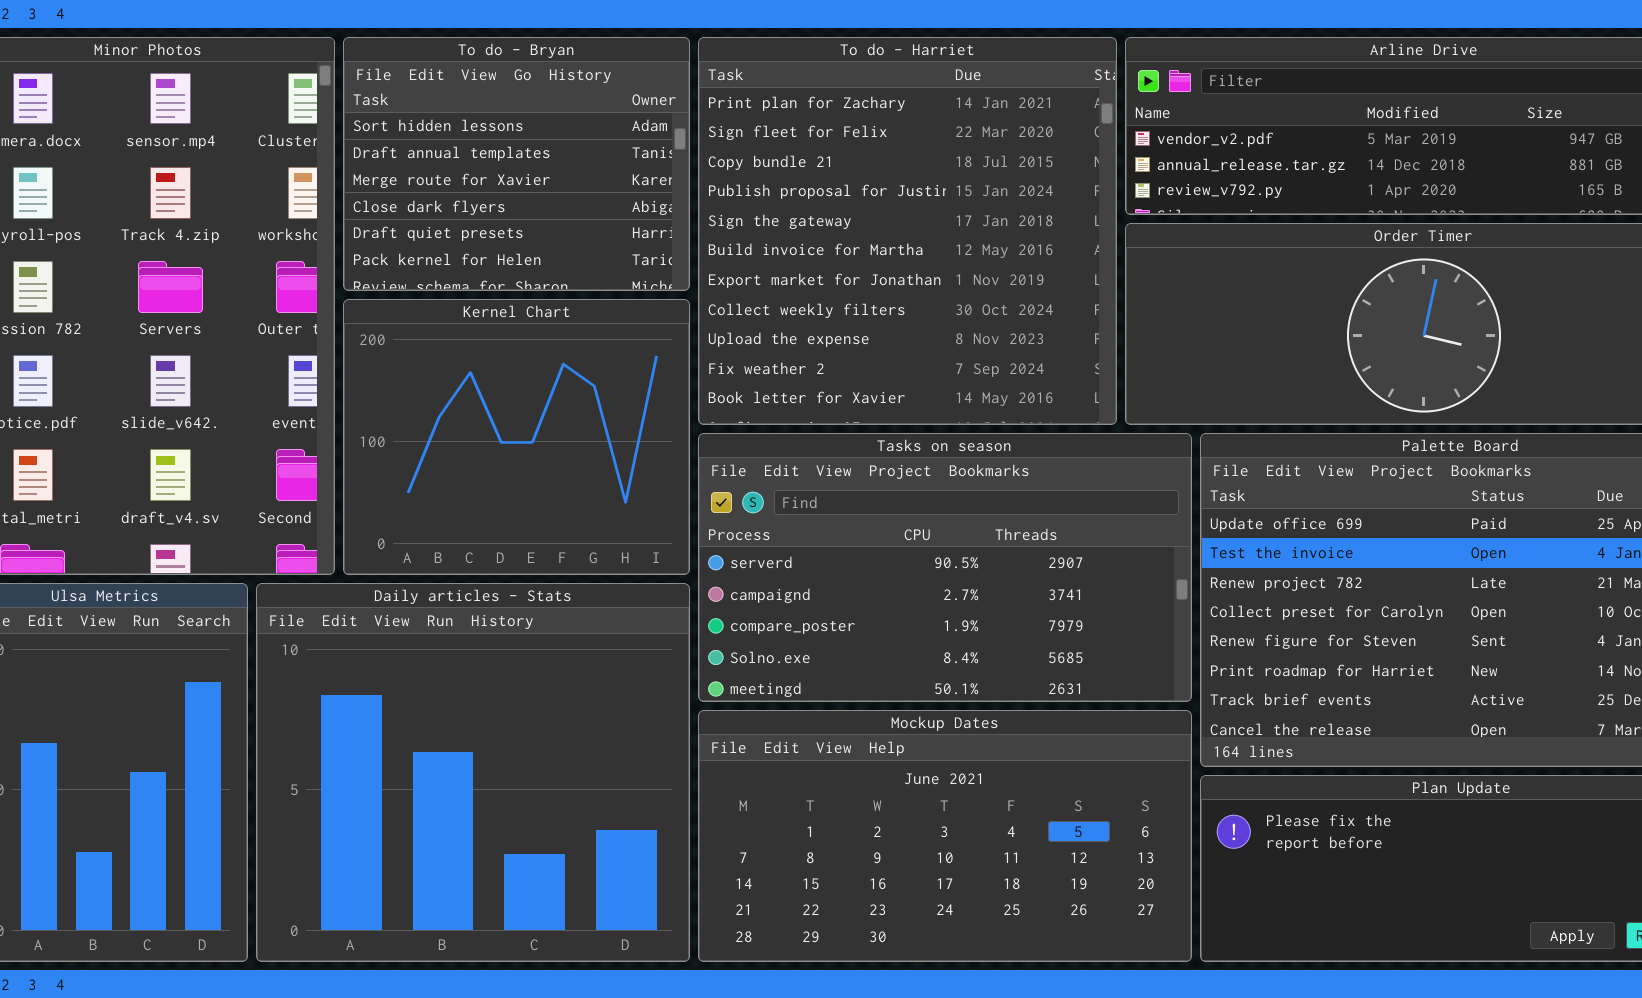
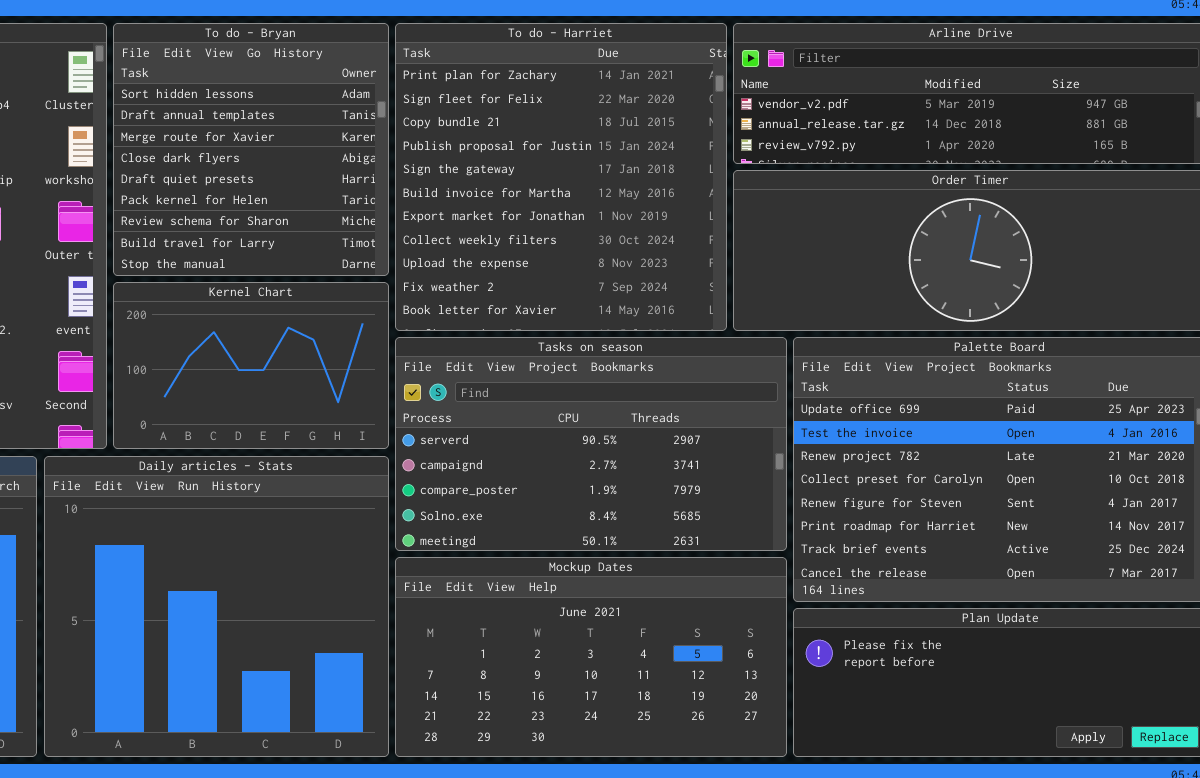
To do - Bryan: [343,37,690,291] -> [113,23,389,276], resized
Kernel Chart: [343,299,690,575] -> [113,282,389,449], resized

